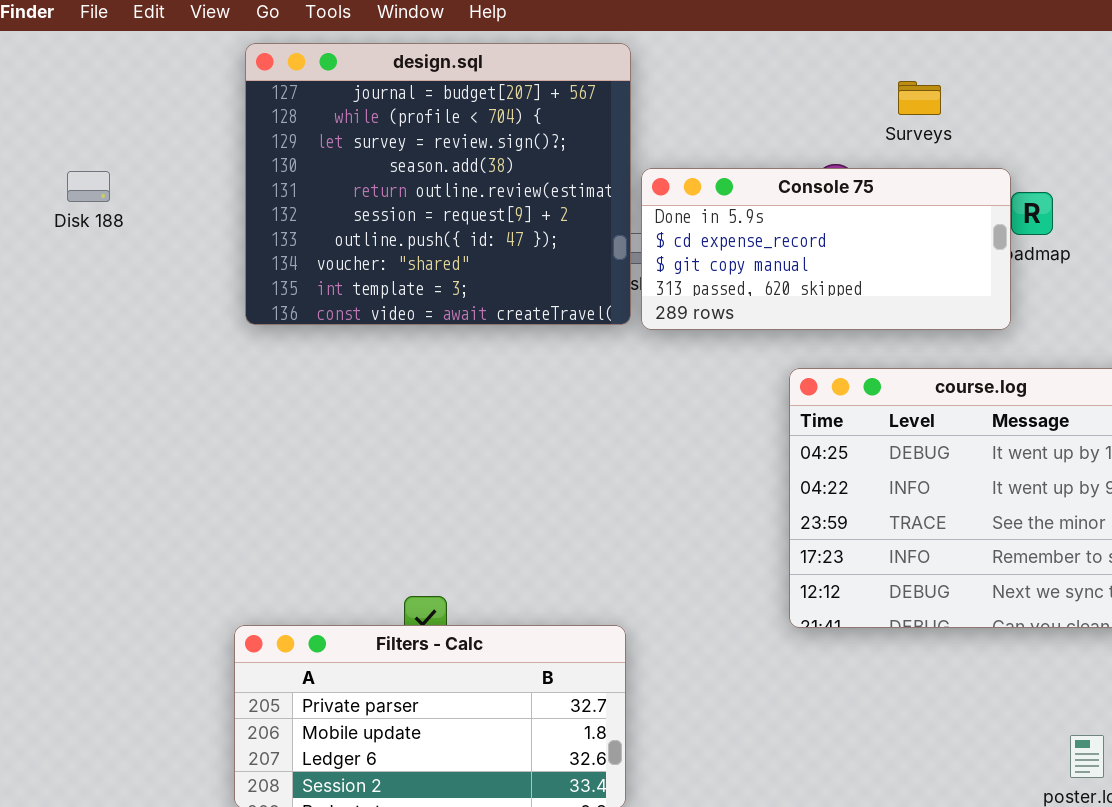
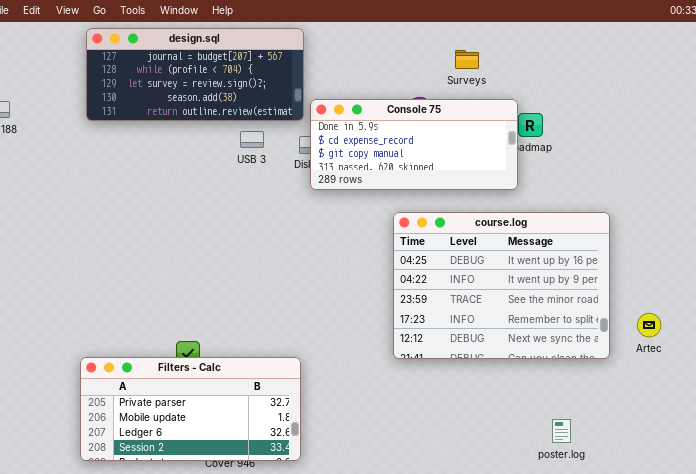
design.sql: [245,43,631,325] -> [86,28,304,121], resized

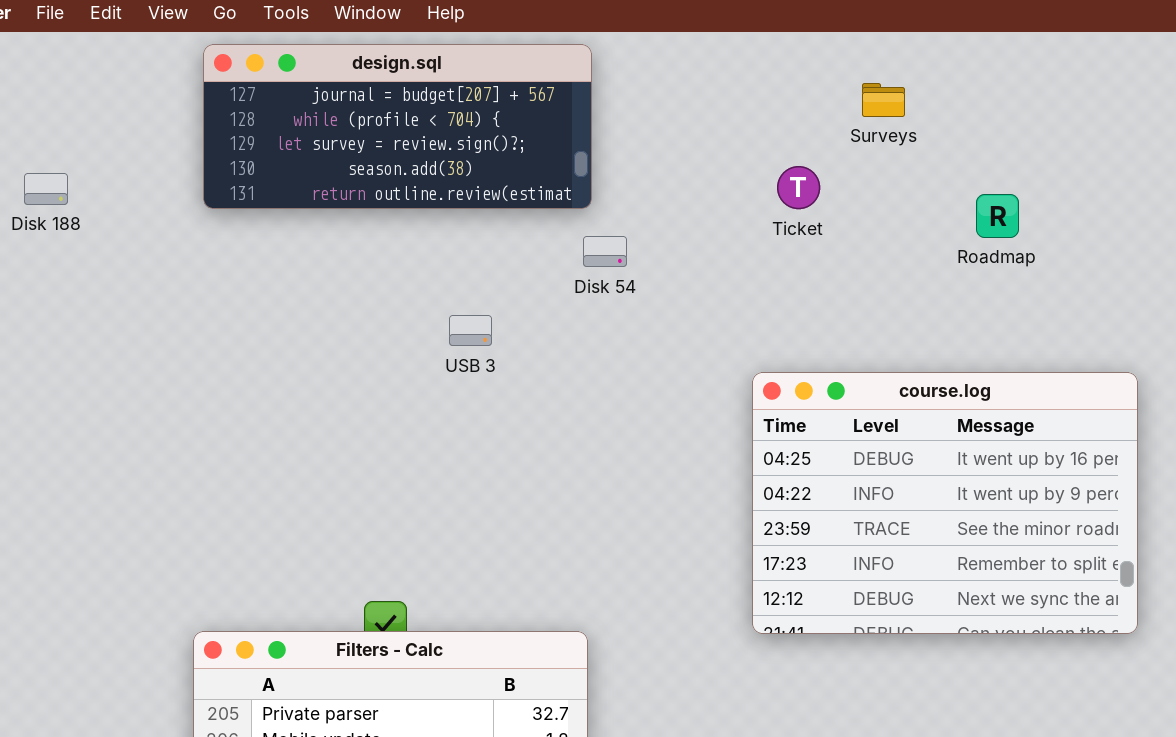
Console 75: [310,99,518,190] -> none, closed
USB 3: [240,131,264,148] -> [449,315,492,346], moved

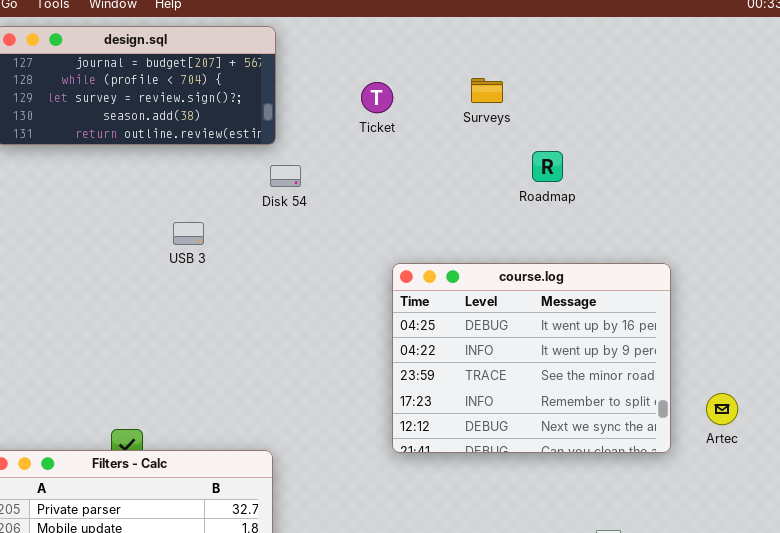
Surveys: [862,83,905,117] -> [471,78,503,103], moved
Ticket: [777,166,820,209] -> [361,82,393,113], moved
Roadmap: [976,194,1019,238] -> [532,151,563,182], moved

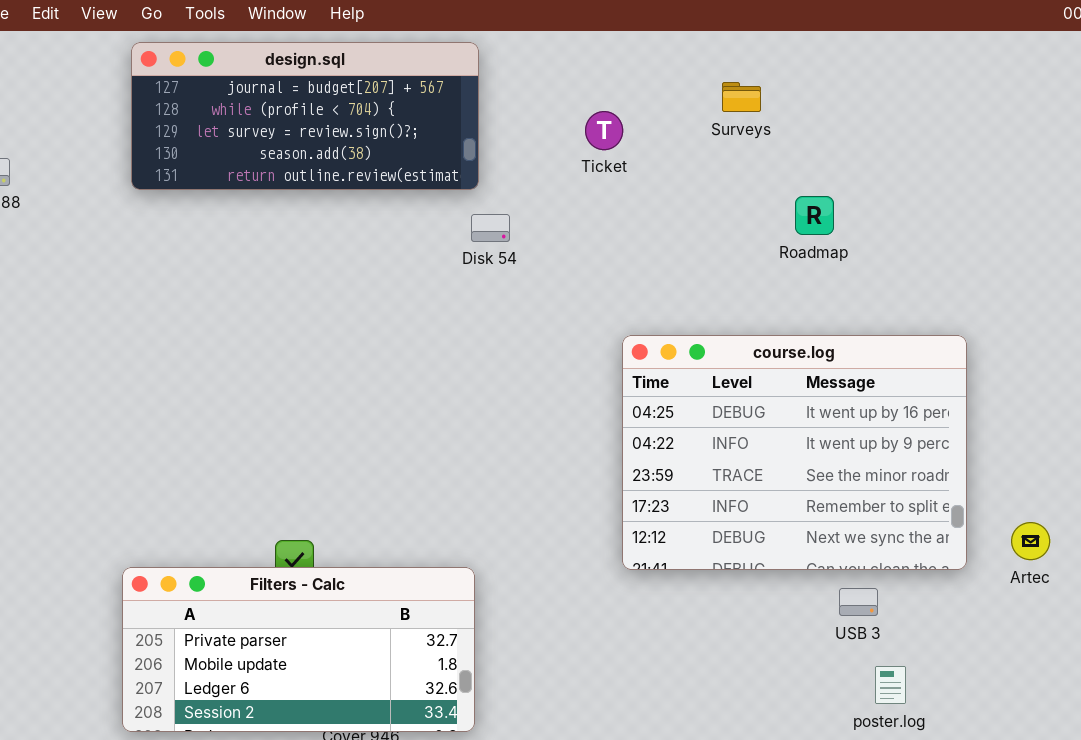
Surveys: [471,78,503,103] -> [722,82,761,112], moved
USB 3: [173,222,204,245] -> [839,588,878,616], moved
Artec: [706,393,738,425] -> [1011,522,1050,560], moved

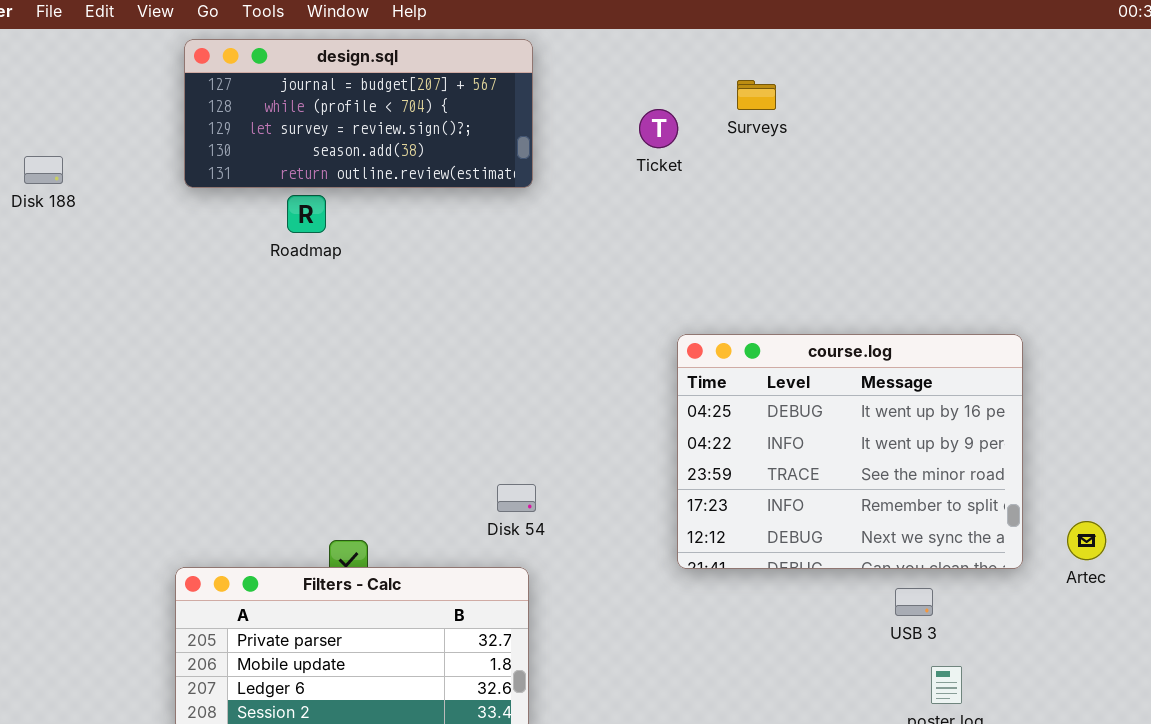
Surveys: [722,82,761,112] -> [737,80,776,110], moved
Roadmap: [795,196,834,235] -> [287,195,326,233], moved
Disk 54: [471,214,510,242] -> [497,484,536,512], moved

